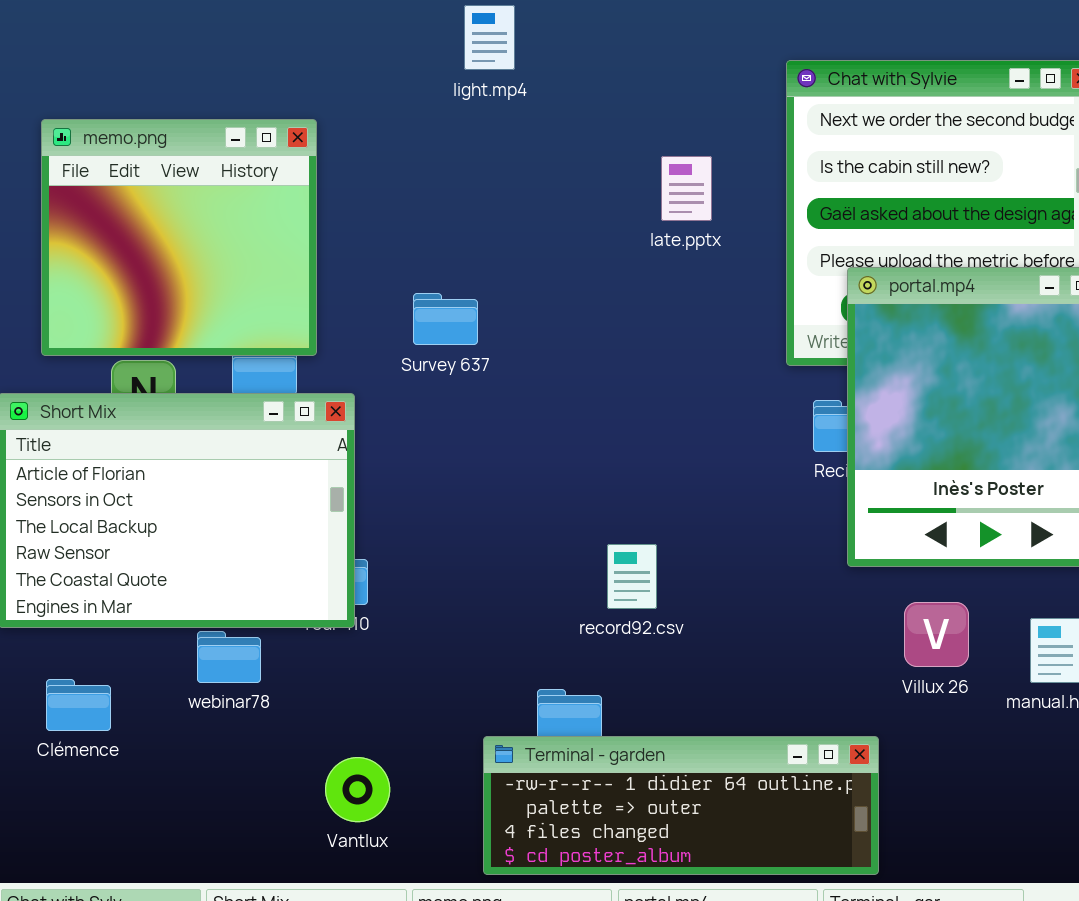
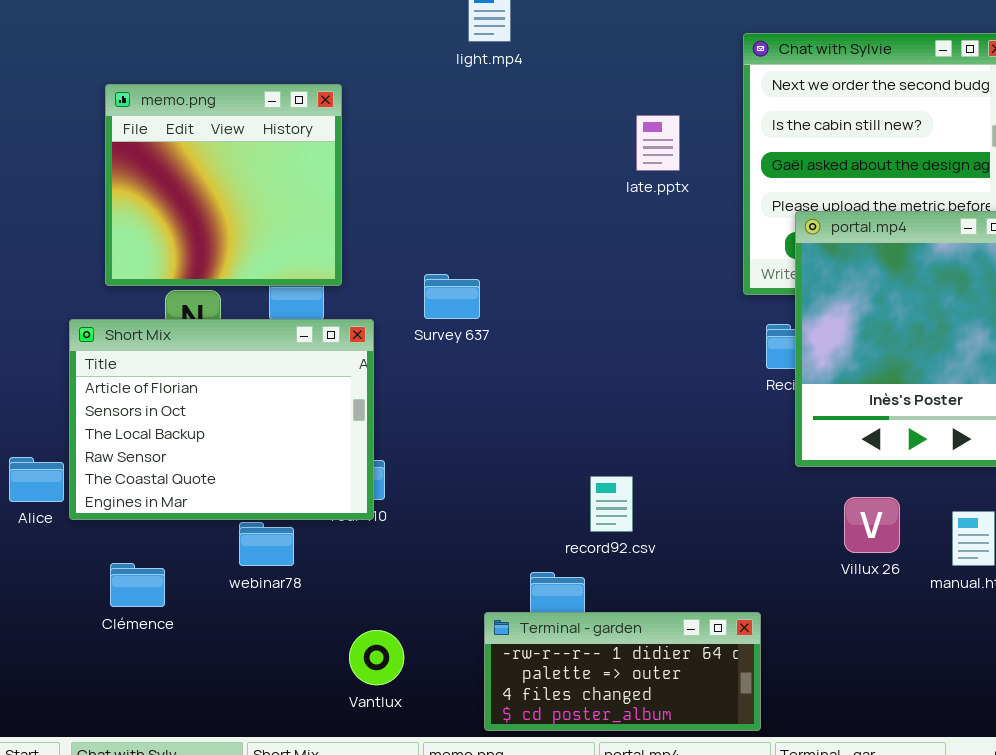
Survey 637: [413,293,478,345] -> [424,274,480,319], moved
record92.csv: [607,544,657,609] -> [590,476,633,532], moved
Terminal - garden: [483,736,879,875] -> [484,612,761,731], resized

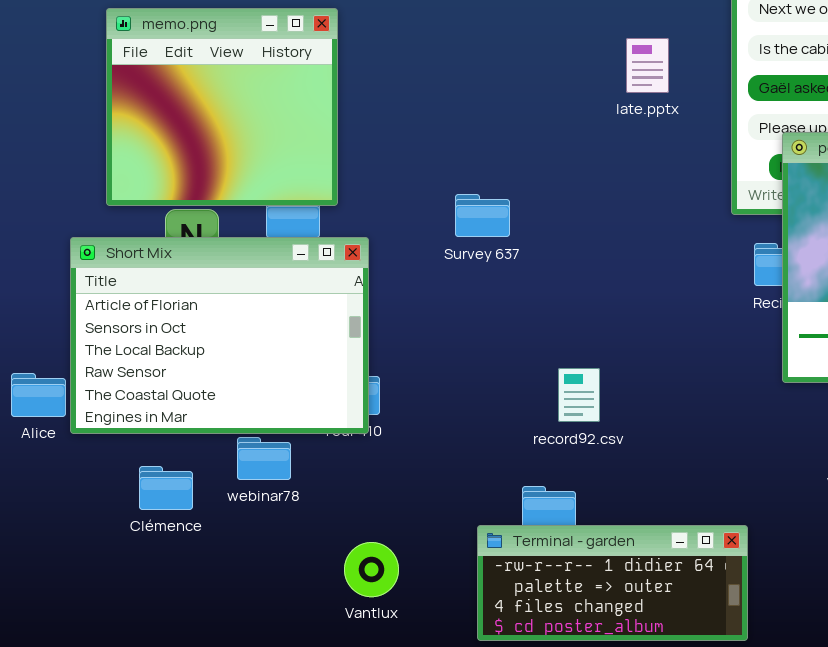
Survey 637: [424,274,480,319] -> [455,194,510,237], moved
record92.csv: [590,476,633,532] -> [558,368,600,422], moved
Clémence: [110,563,165,607] -> [139,466,193,510], moved

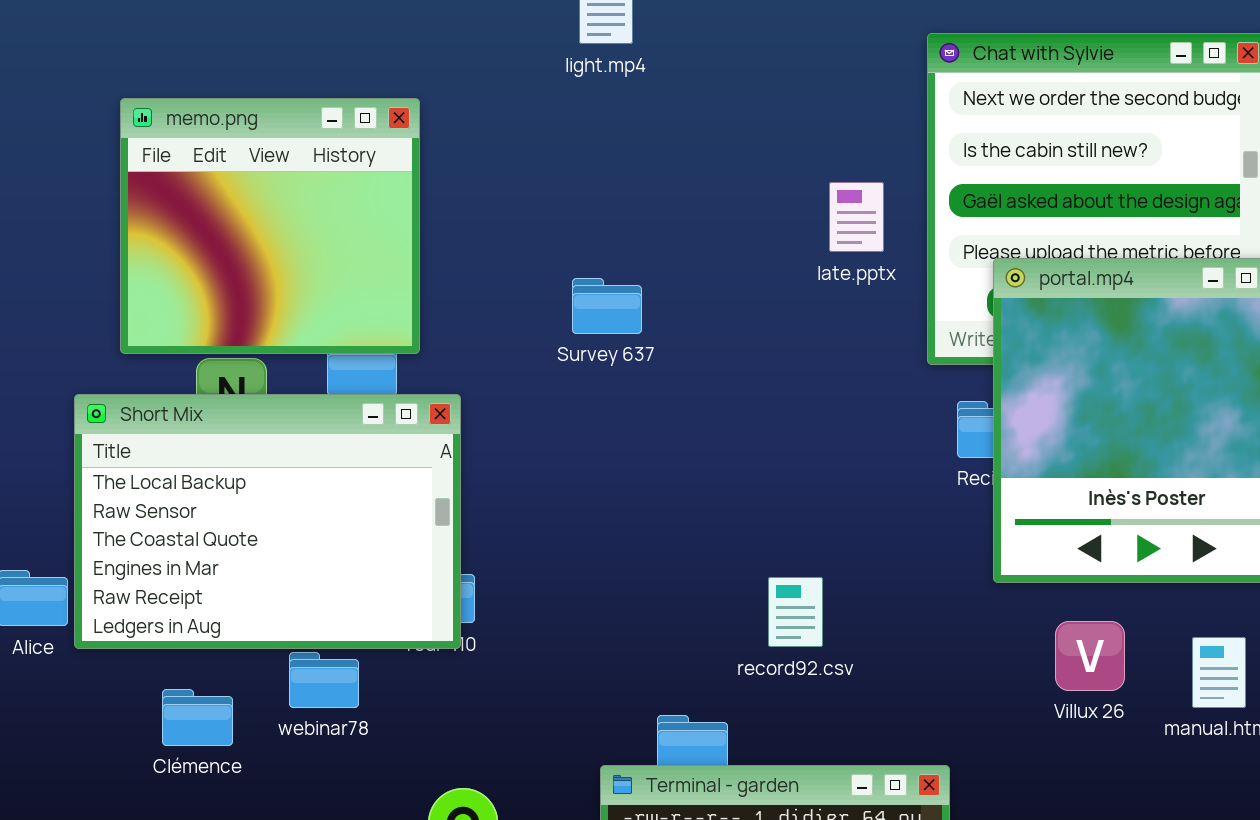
late.pptx: [626,38,669,93] -> [829,182,884,252], moved
Survey 637: [455,194,510,237] -> [572,278,642,334], moved
Short Mix: [70,237,369,434] -> [74,394,461,649], scrolled down 2 rows
record92.csv: [558,368,600,422] -> [768,577,823,647], moved

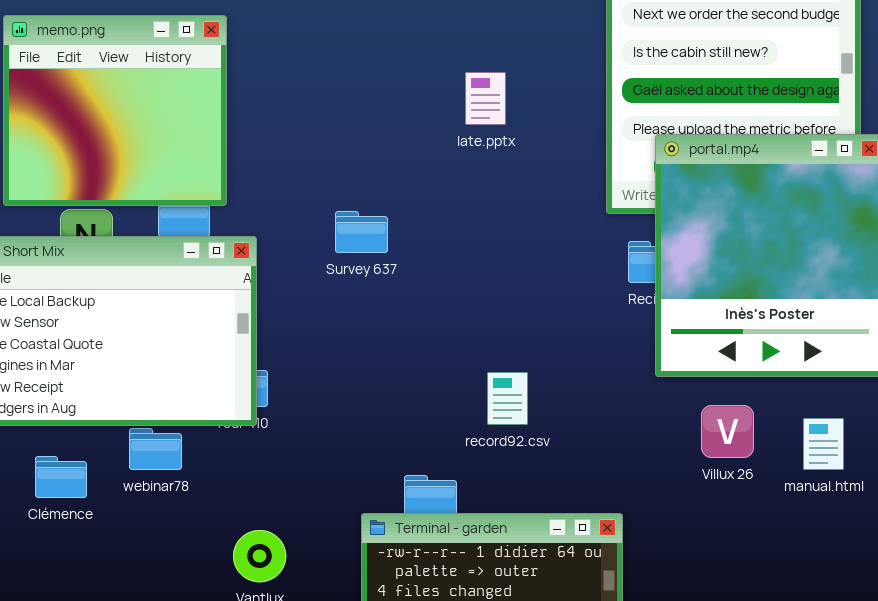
late.pptx: [829,182,884,252] -> [465,72,506,125], moved
Survey 637: [572,278,642,334] -> [335,211,388,253], moved

